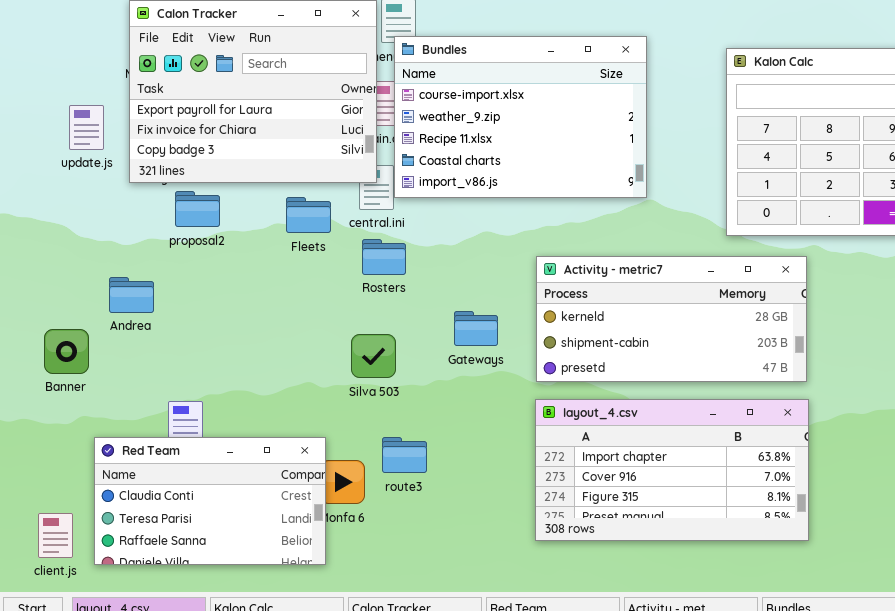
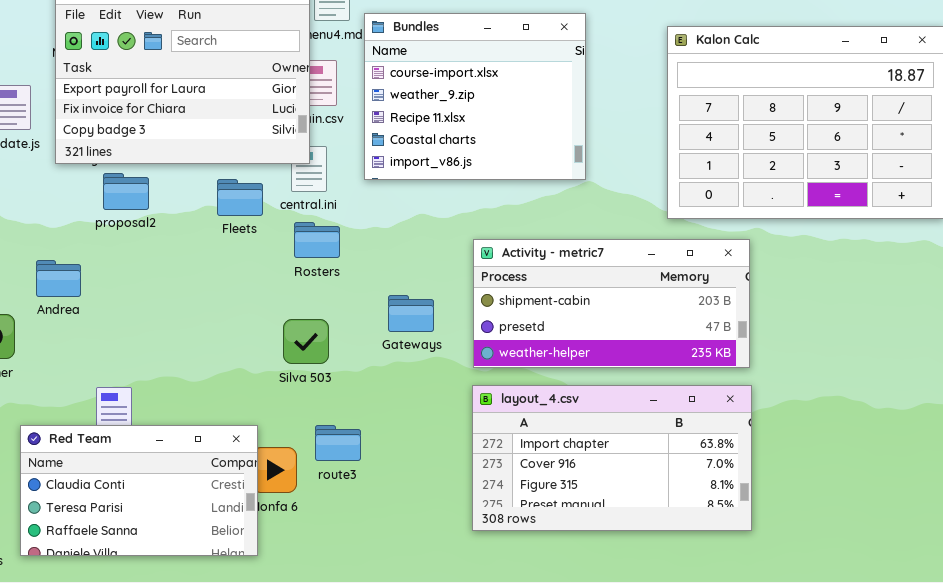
Bundles: [394,36,647,198] -> [364,13,586,180], resized
Activity - metric7: [536,256,807,382] -> [473,239,750,368], scrolled down 1 row

